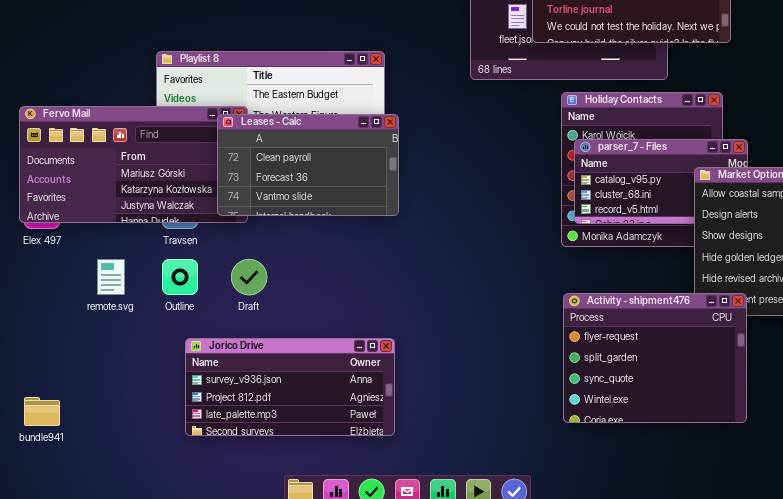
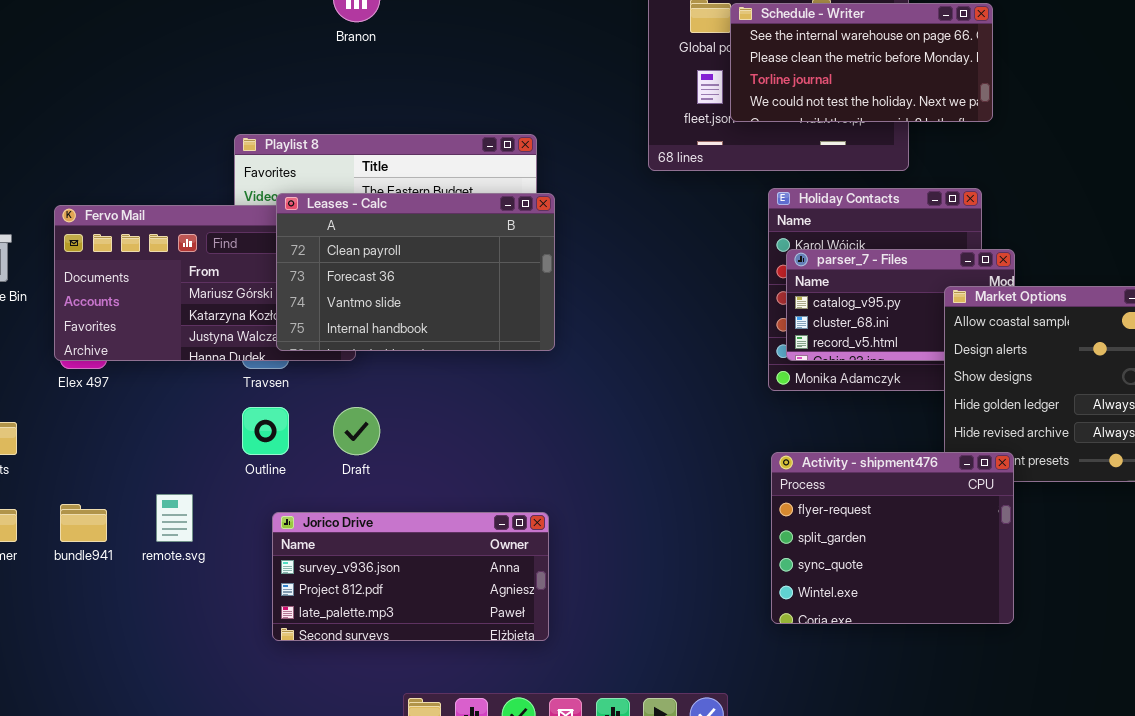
Leases - Calc: [217,114,399,216] -> [276,193,555,351], resized
remote.svg: [97,259,125,295] -> [156,494,193,542], moved
bundle941: [24,397,60,426] -> [60,504,107,542], moved

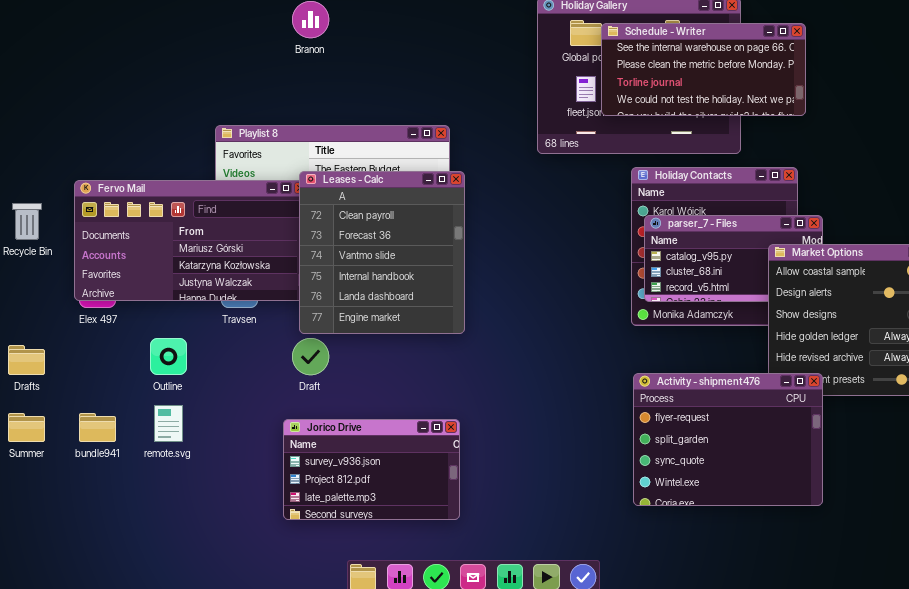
Leases - Calc: [276,193,555,351] -> [299,171,465,334], resized
Outline: [242,407,289,455] -> [150,338,187,375], moved
Jorico Drive: [272,512,549,641] -> [283,419,460,520], resized

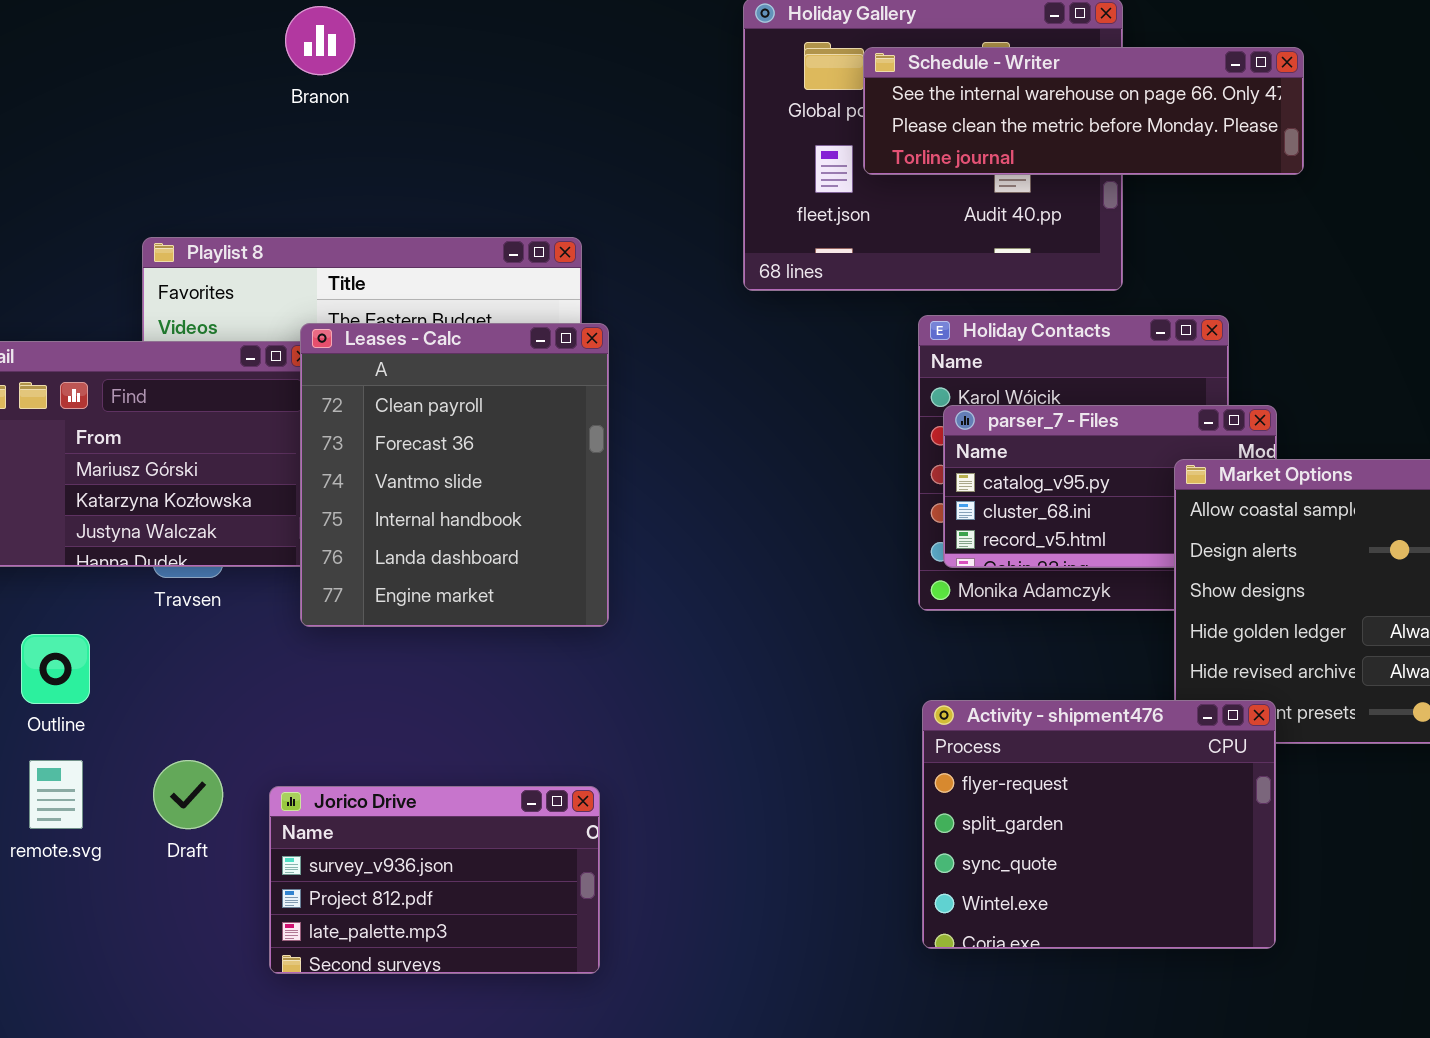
Schedule - Writer: [601,23,806,116] -> [863,47,1304,175], resized
Draft: [292,338,329,375] -> [153,760,223,829], moved

